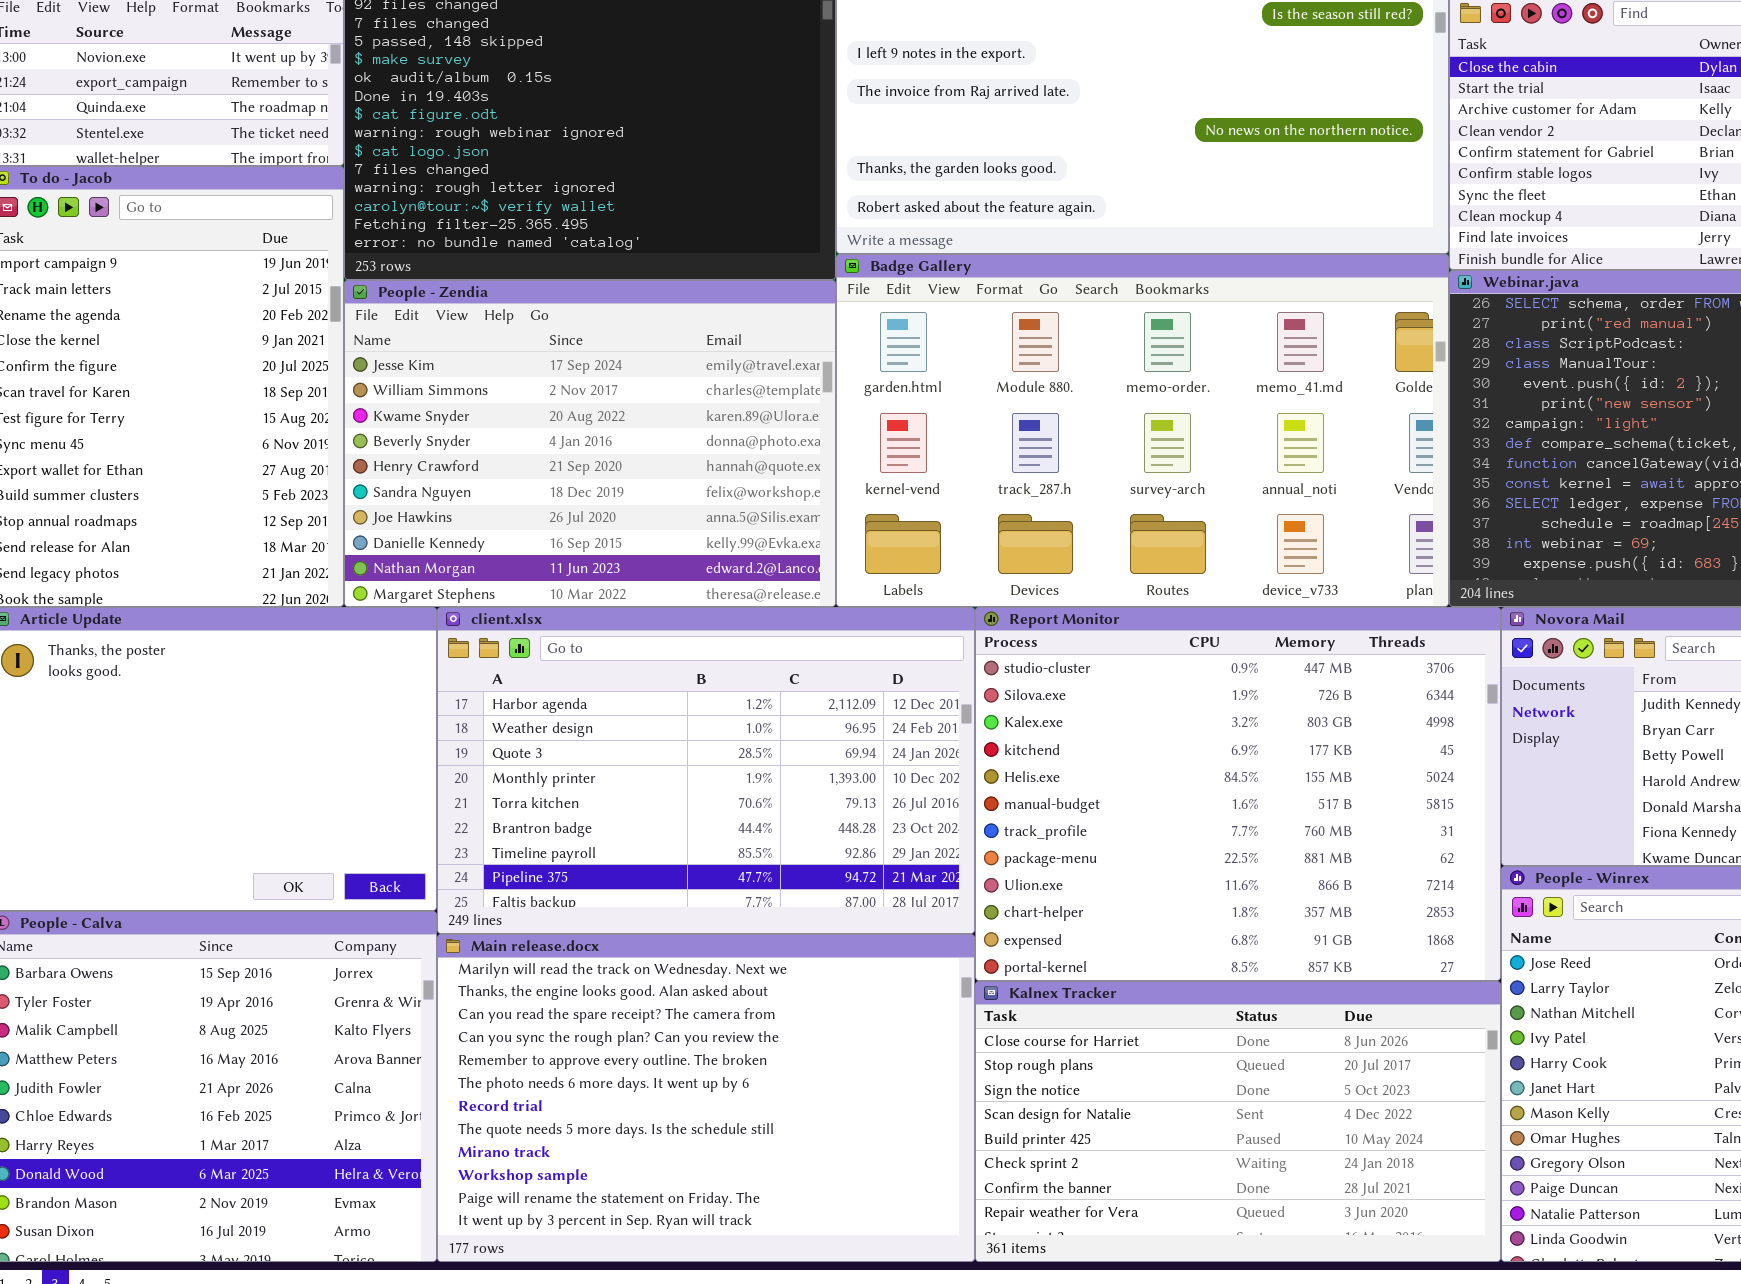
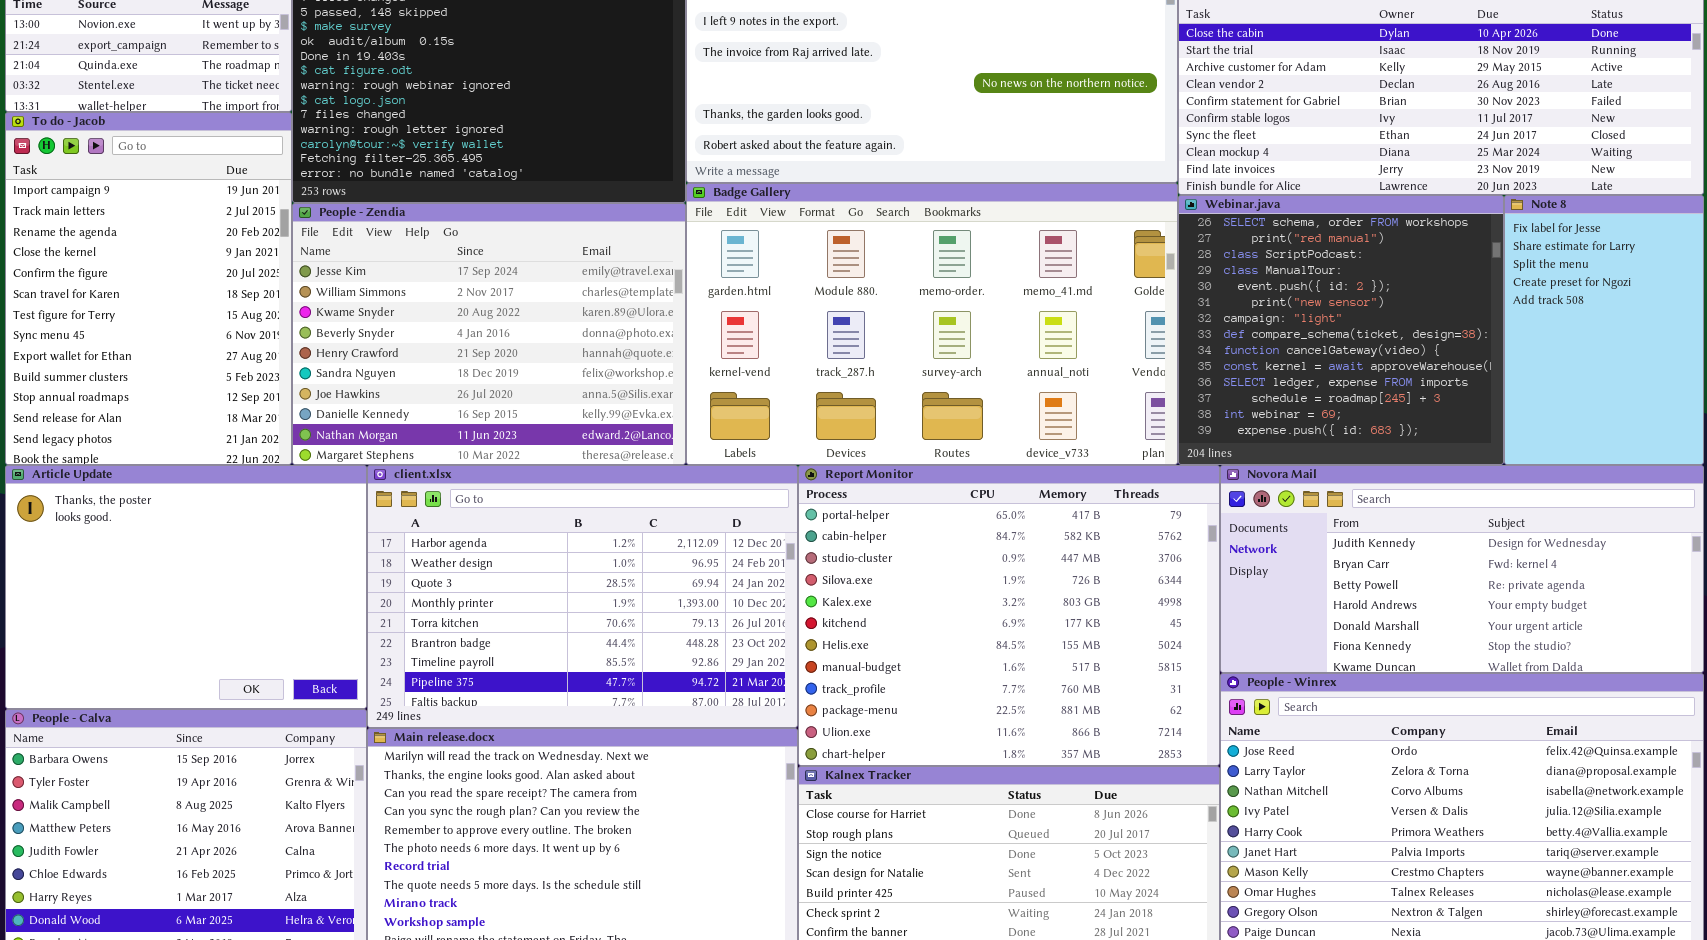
Report Monitor: [975,607,1501,981] -> [798,465,1220,766], scrolled up 2 rows

